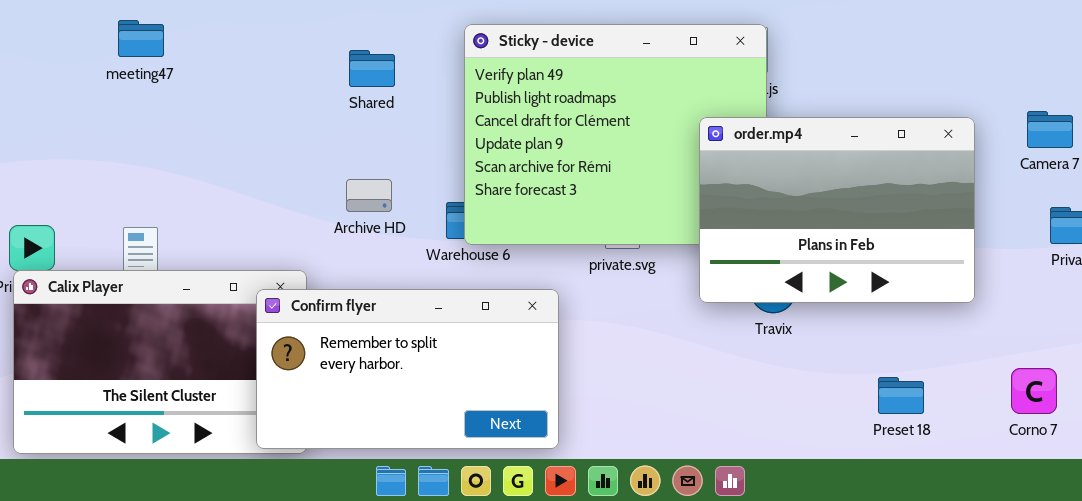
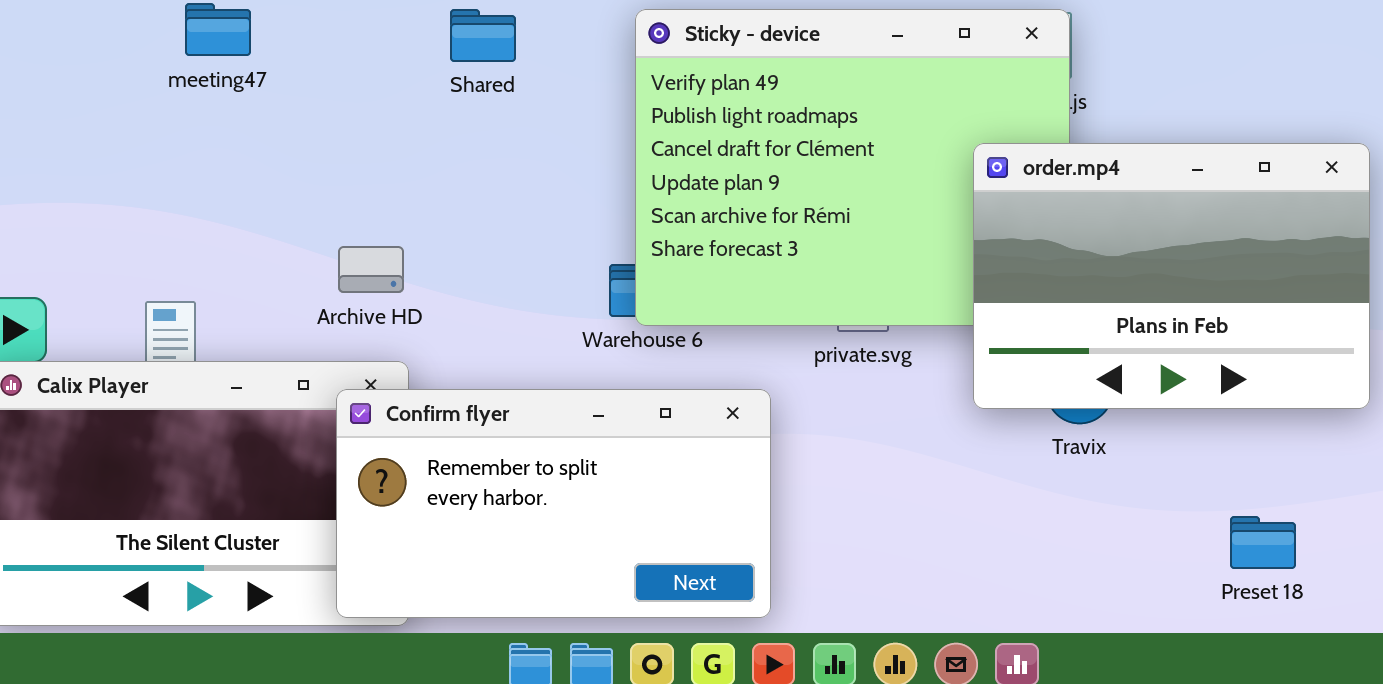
meeting47: [118,20,164,57] -> [185,3,251,56], moved
Shared: [349,50,395,87] -> [450,9,516,62], moved
Archive HD: [346,179,392,212] -> [338,246,404,293], moved

